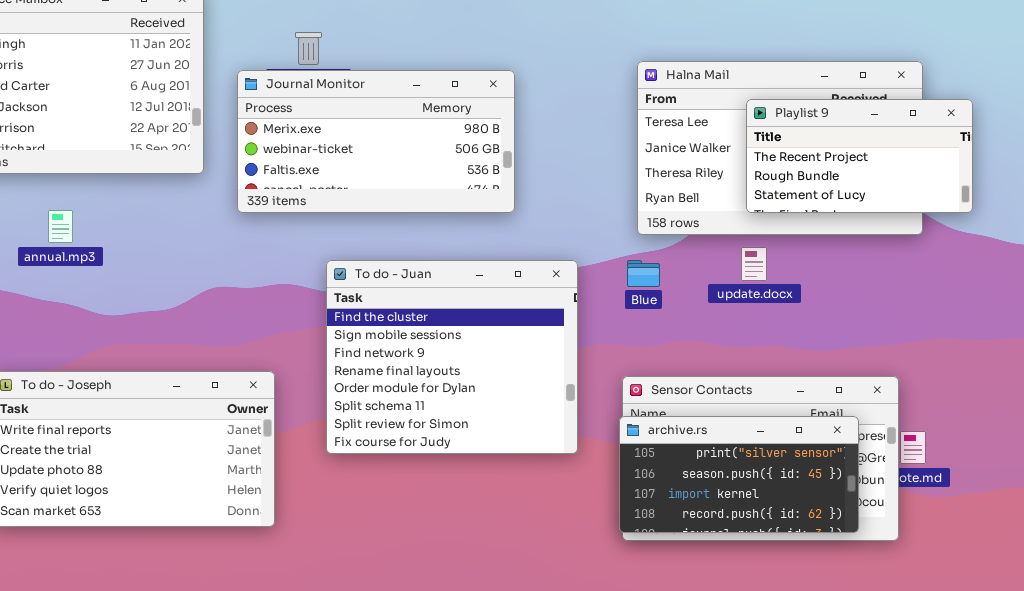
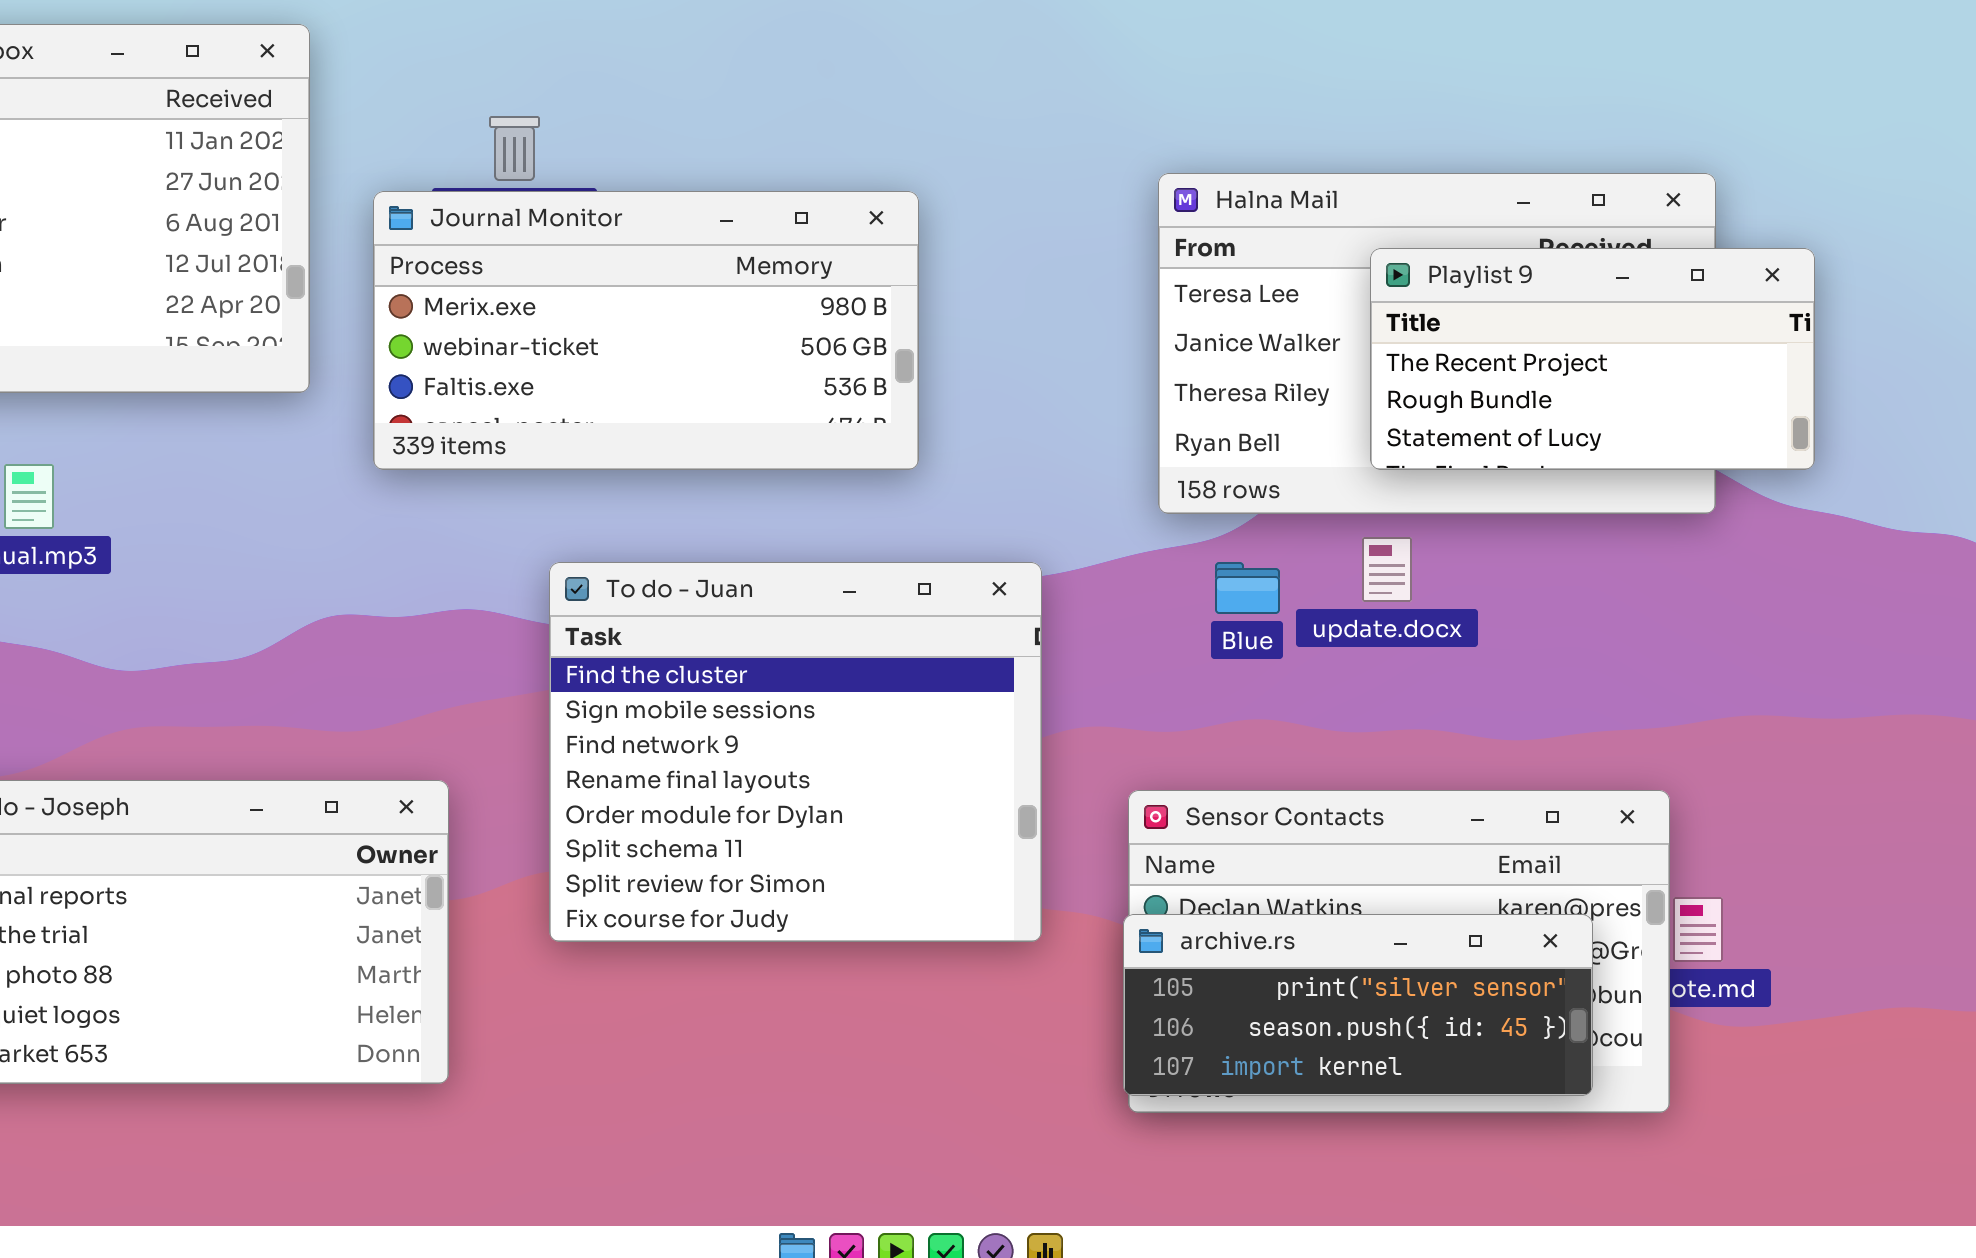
Blue: [627,260,660,287] -> [1215,562,1280,614], moved
archive.rs: [619,416,859,533] -> [1123,914,1593,1096], resized

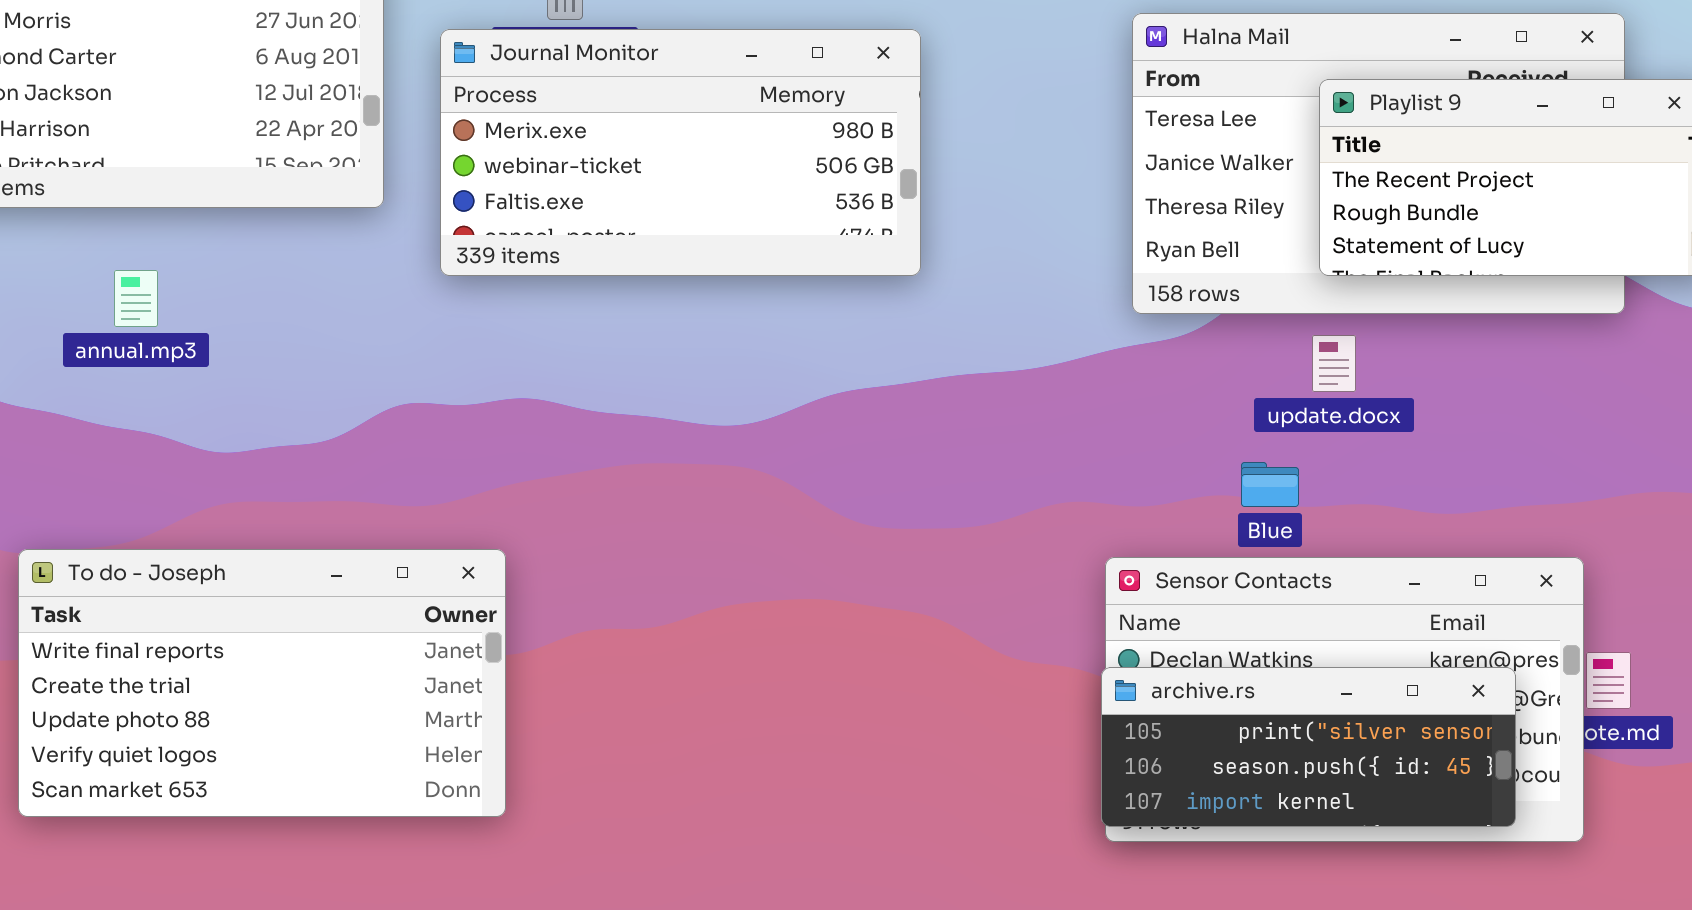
To do - Juan: [549,562,1042,942] -> none, closed
Blue: [1215,562,1280,614] -> [1241,462,1299,507], moved

